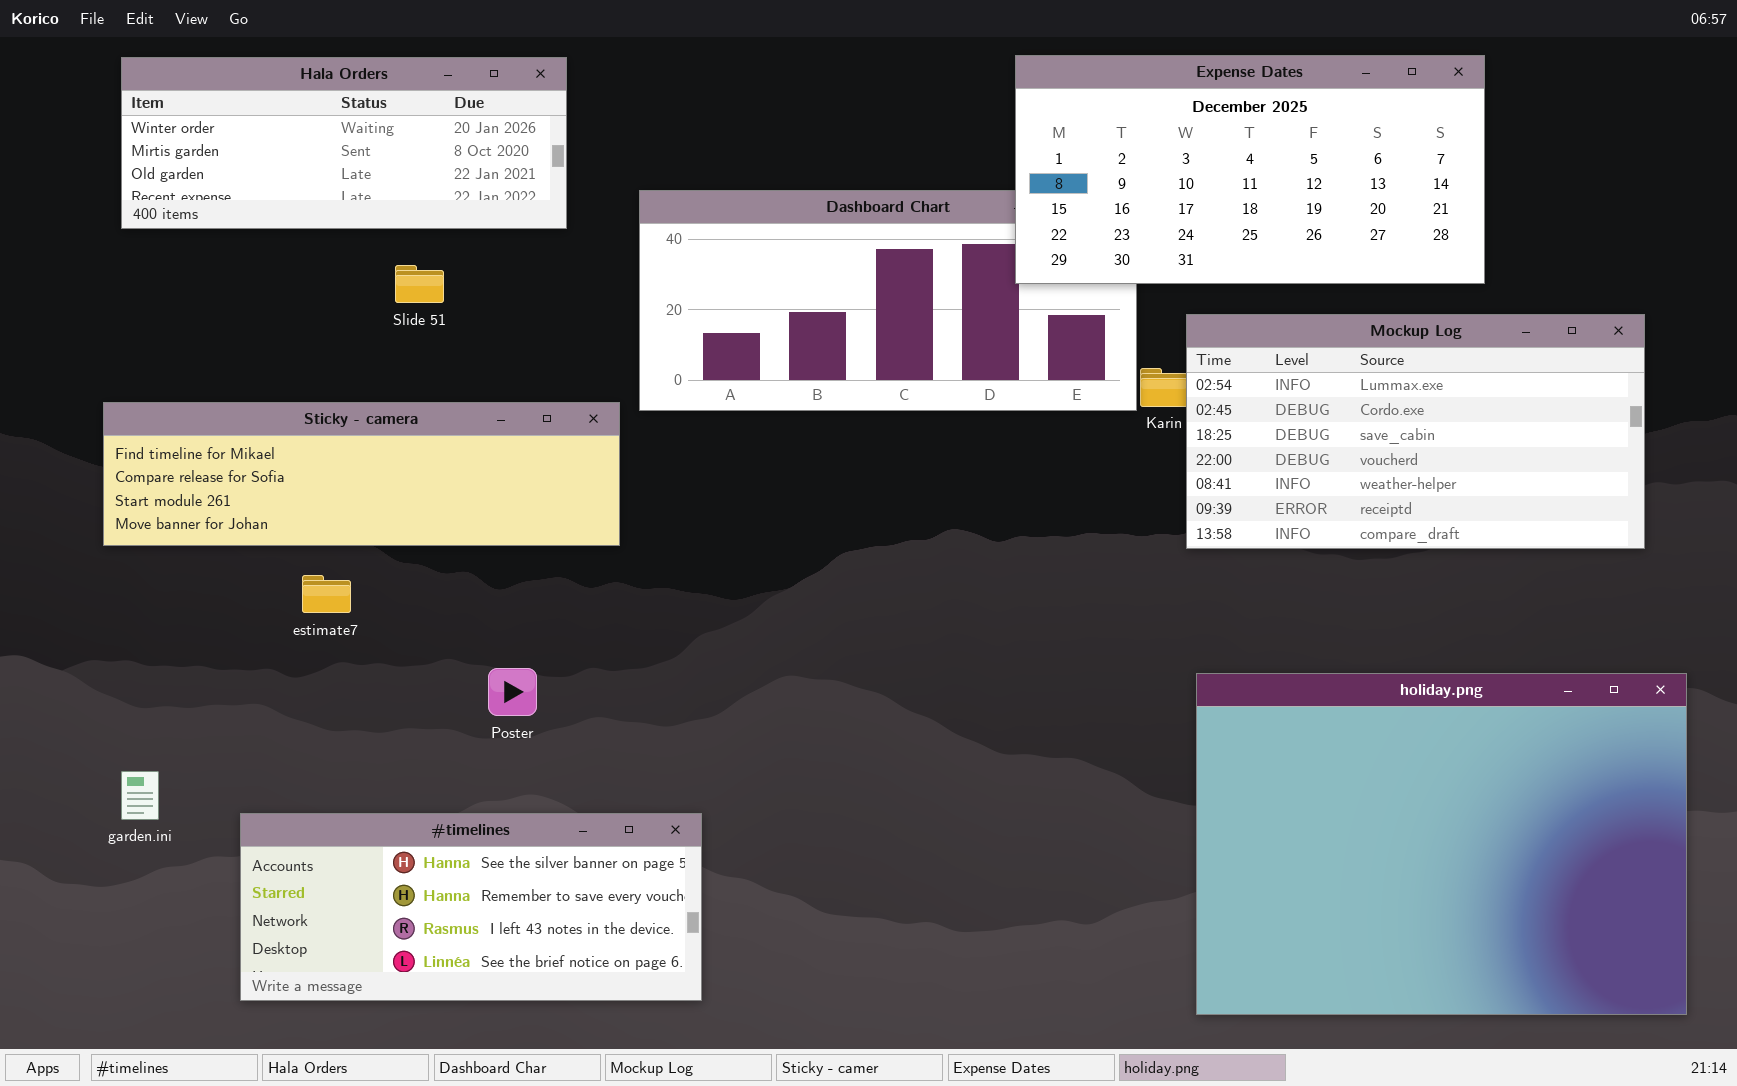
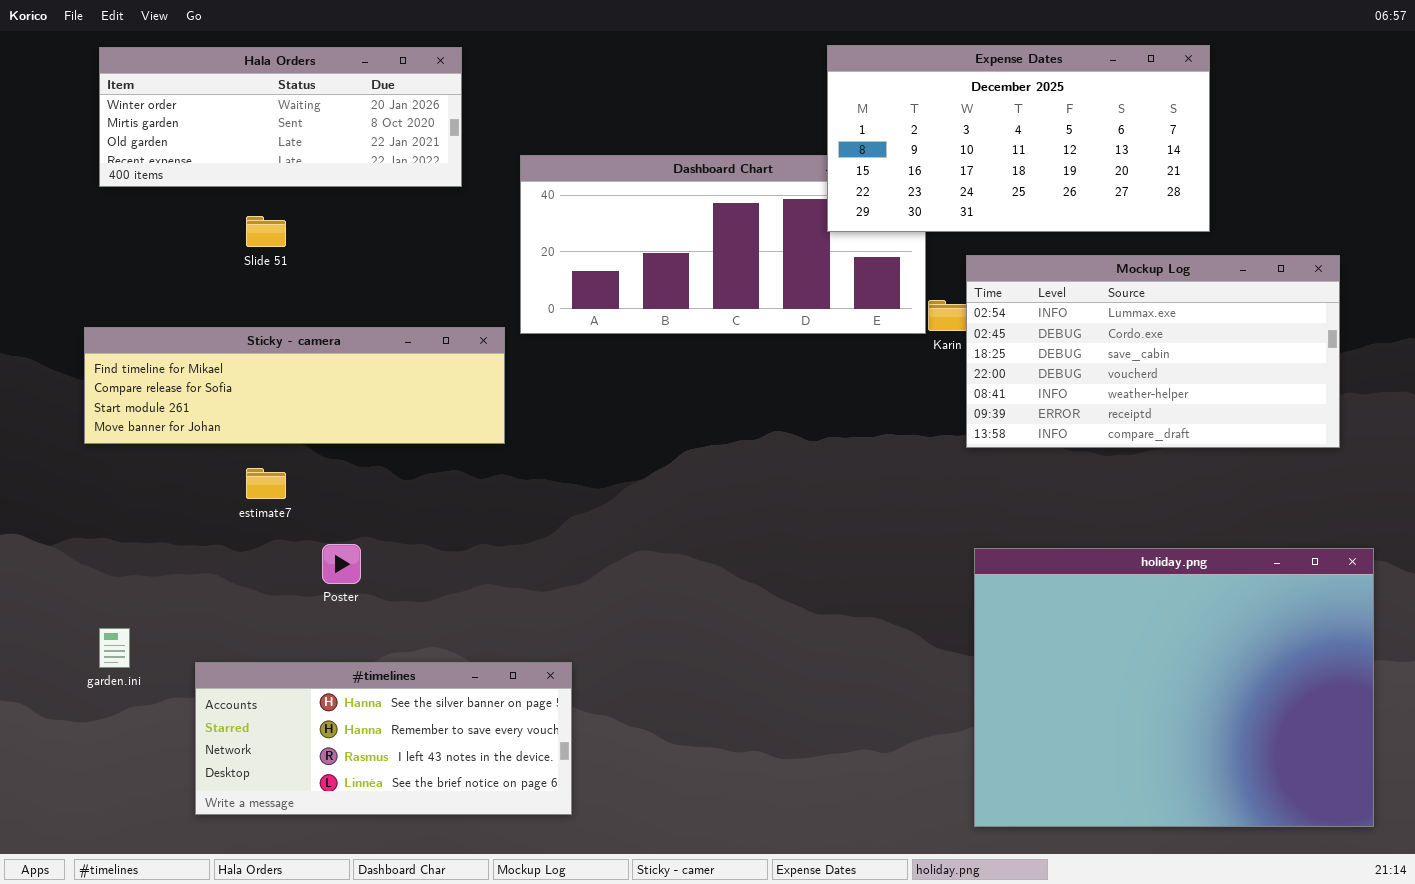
Slide 51: [395,265,444,303] -> [246,216,286,247], moved
Poster: [488,668,537,716] -> [322,544,361,584], moved

